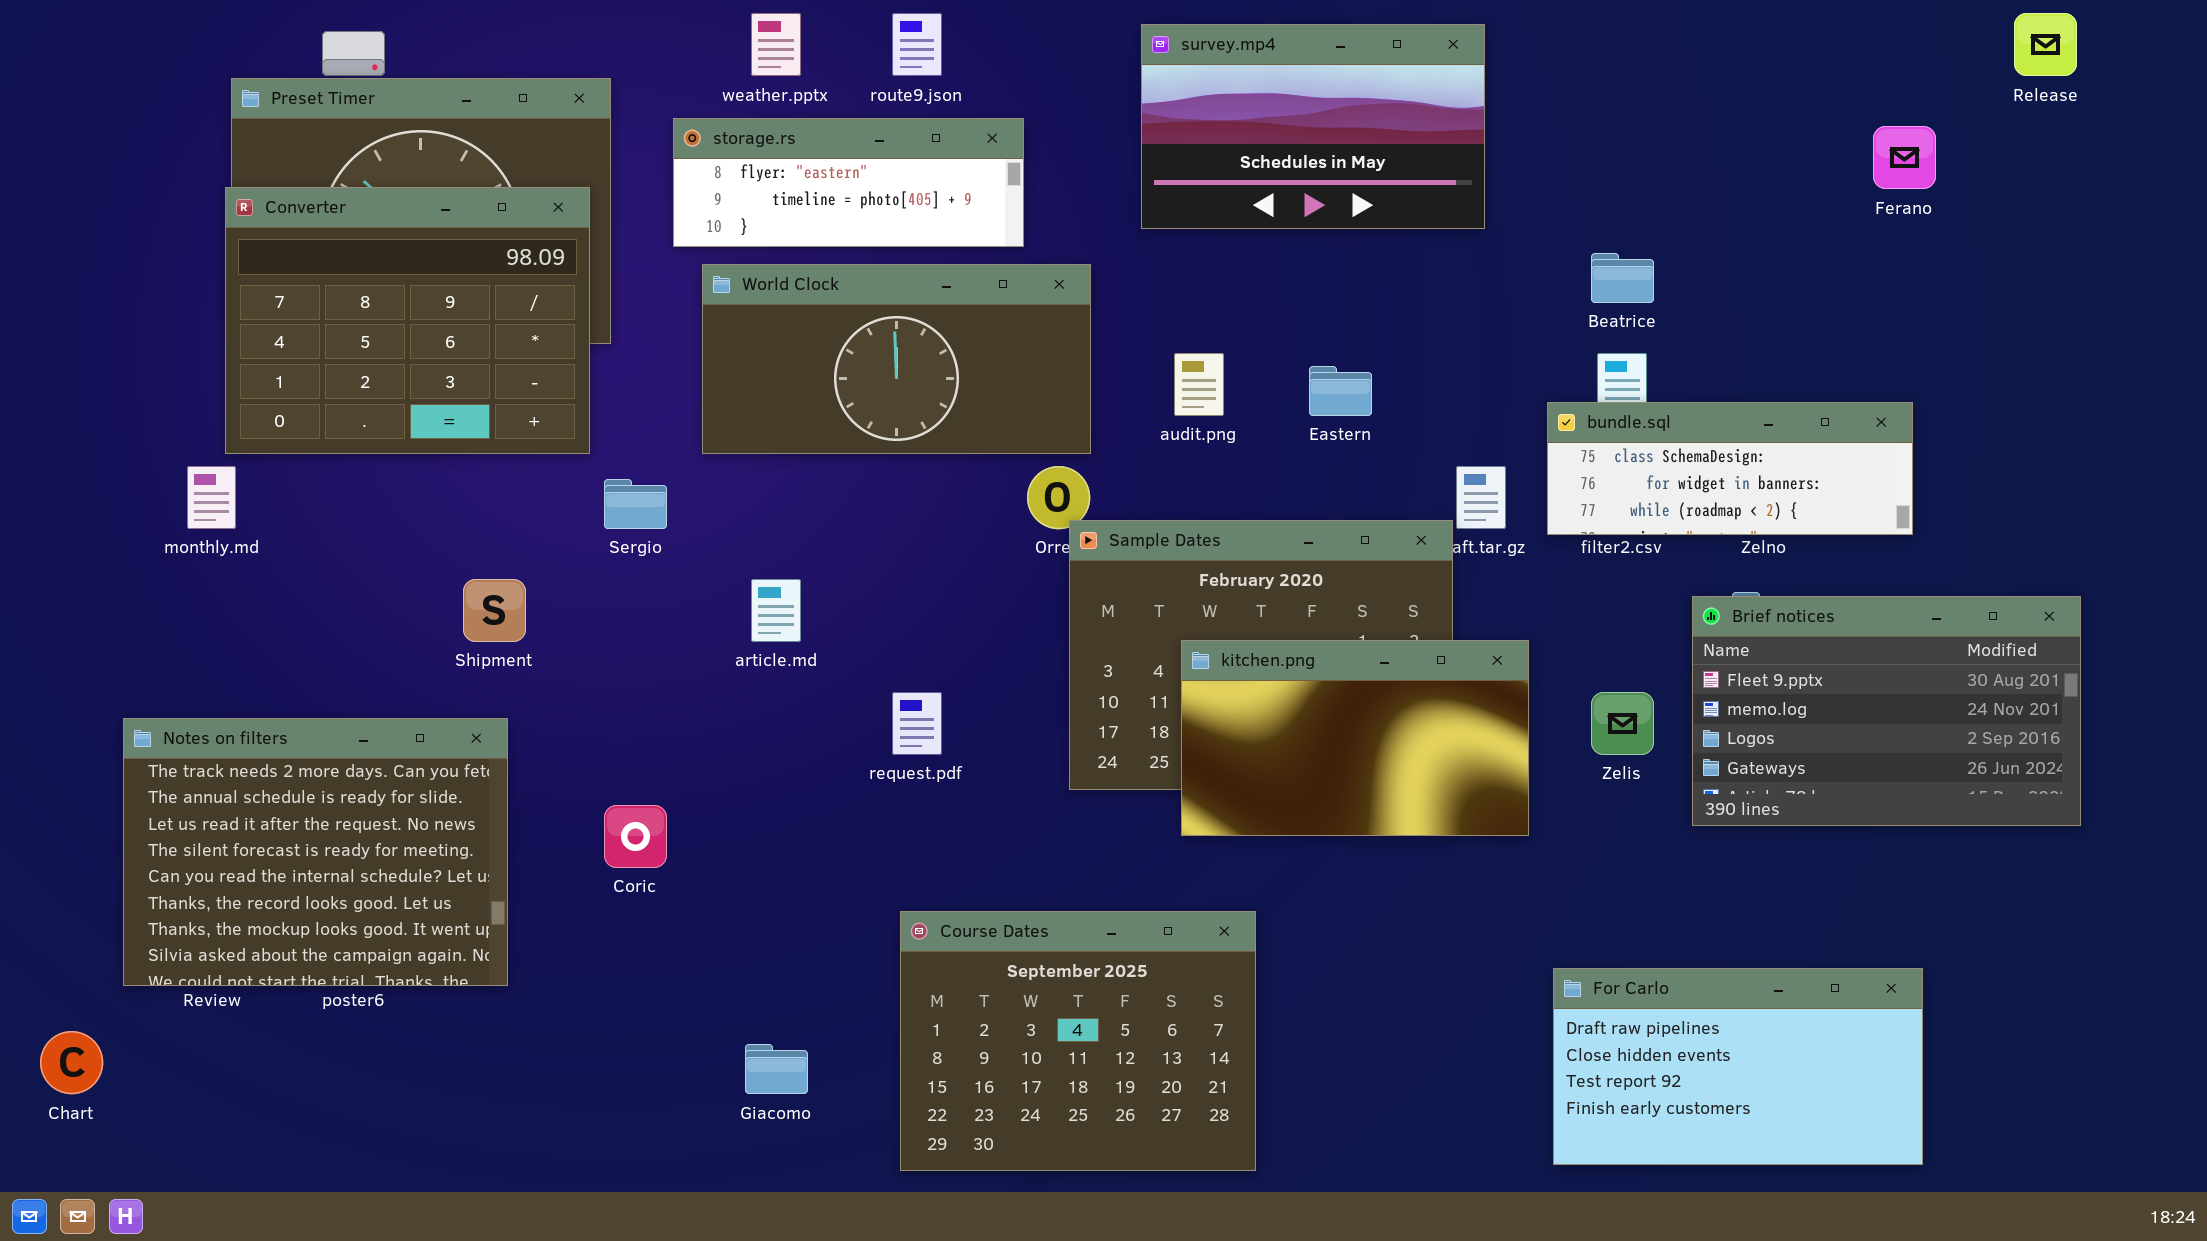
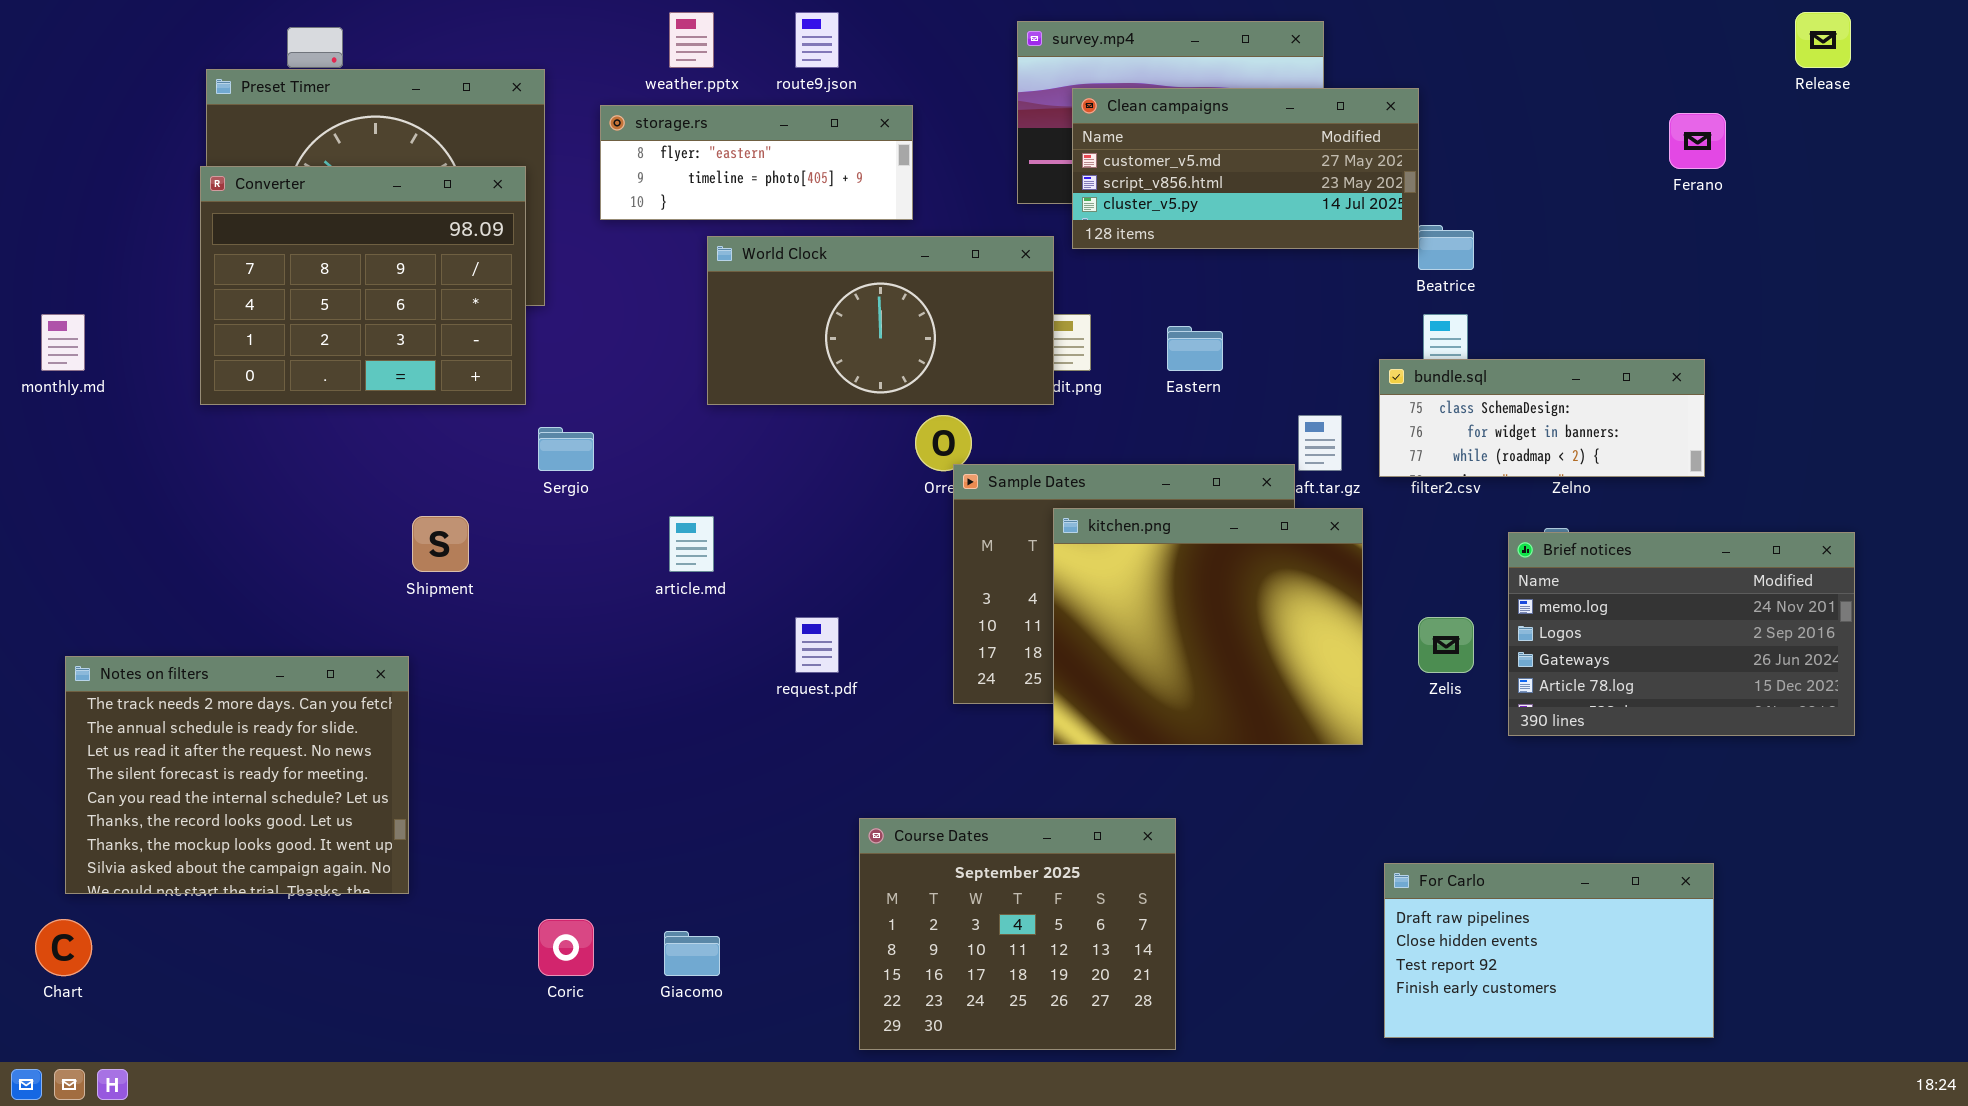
Clean campaigns: none -> [1072,88,1419,249], opened
World Clock: [702,264,1091,454] -> [707,236,1054,405], moved
monthly.md: [187,466,236,529] -> [41,314,85,371], moved
Brief notices: [1692,596,2081,826] -> [1508,532,1855,736], scrolled down 1 row
kitchen.png: [1181,640,1529,836] -> [1053,508,1363,745], resized
Notes on filters: [123,718,508,986] -> [65,656,409,894], moved
Coric: [604,805,667,868] -> [538,919,594,976], moved
Course Dates: [900,911,1256,1171] -> [859,818,1176,1050], moved

